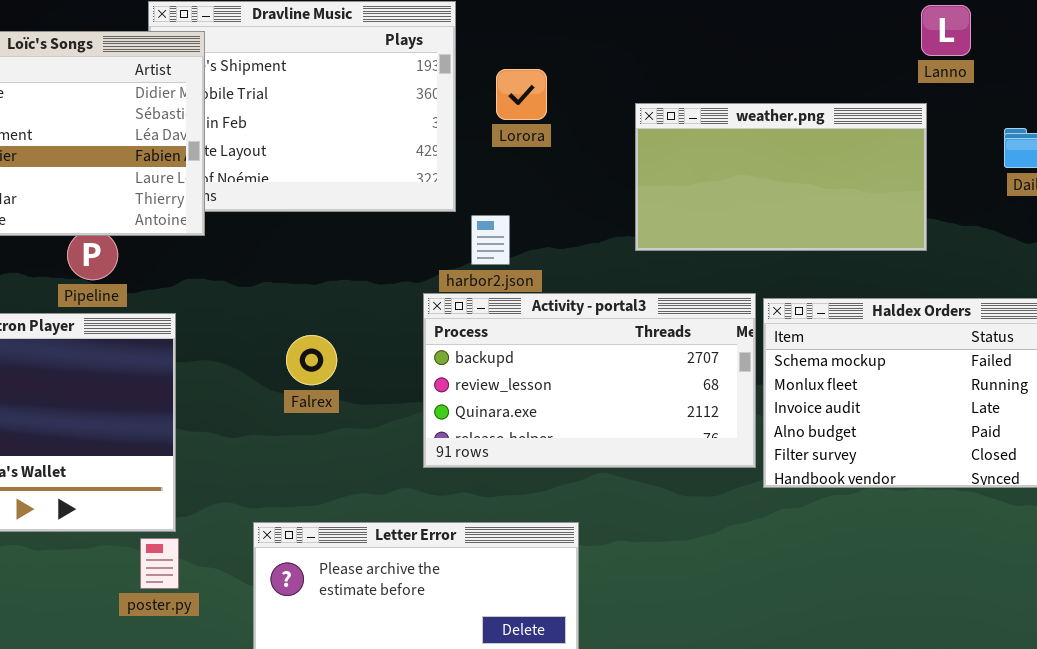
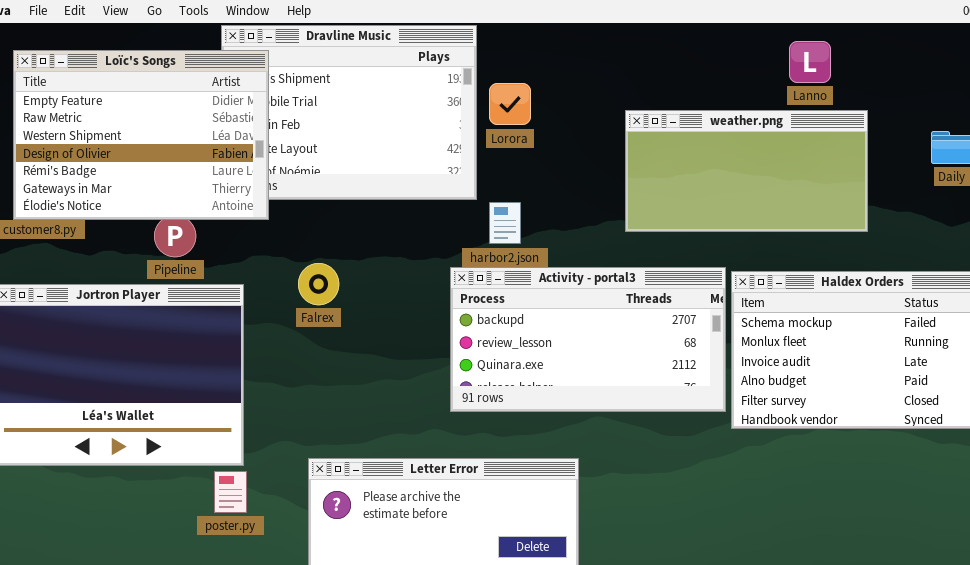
Lanno: [921,5,971,56] -> [789,41,831,83], moved
Lorora: [496,69,547,120] -> [489,83,531,125], moved
Falrex: [286,335,337,385] -> [298,263,339,305], moved

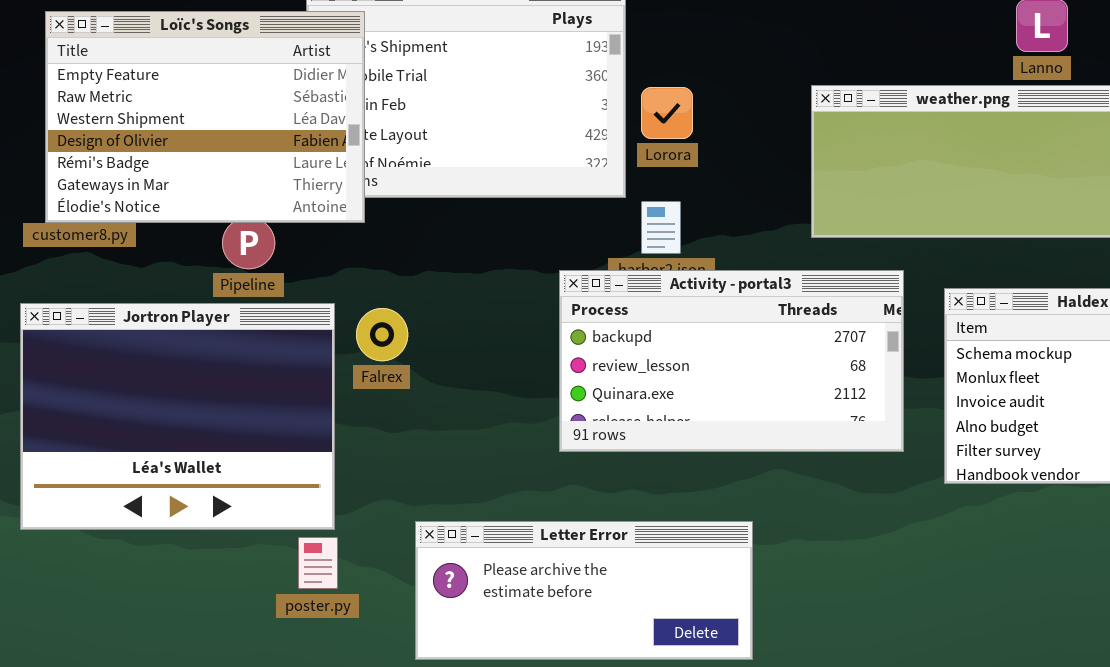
Lorora: [489,83,531,125] -> [641,87,693,139], moved
Falrex: [298,263,339,305] -> [356,308,408,361], moved
Activity - portal3: [450,267,726,412] -> [559,270,904,452], moved

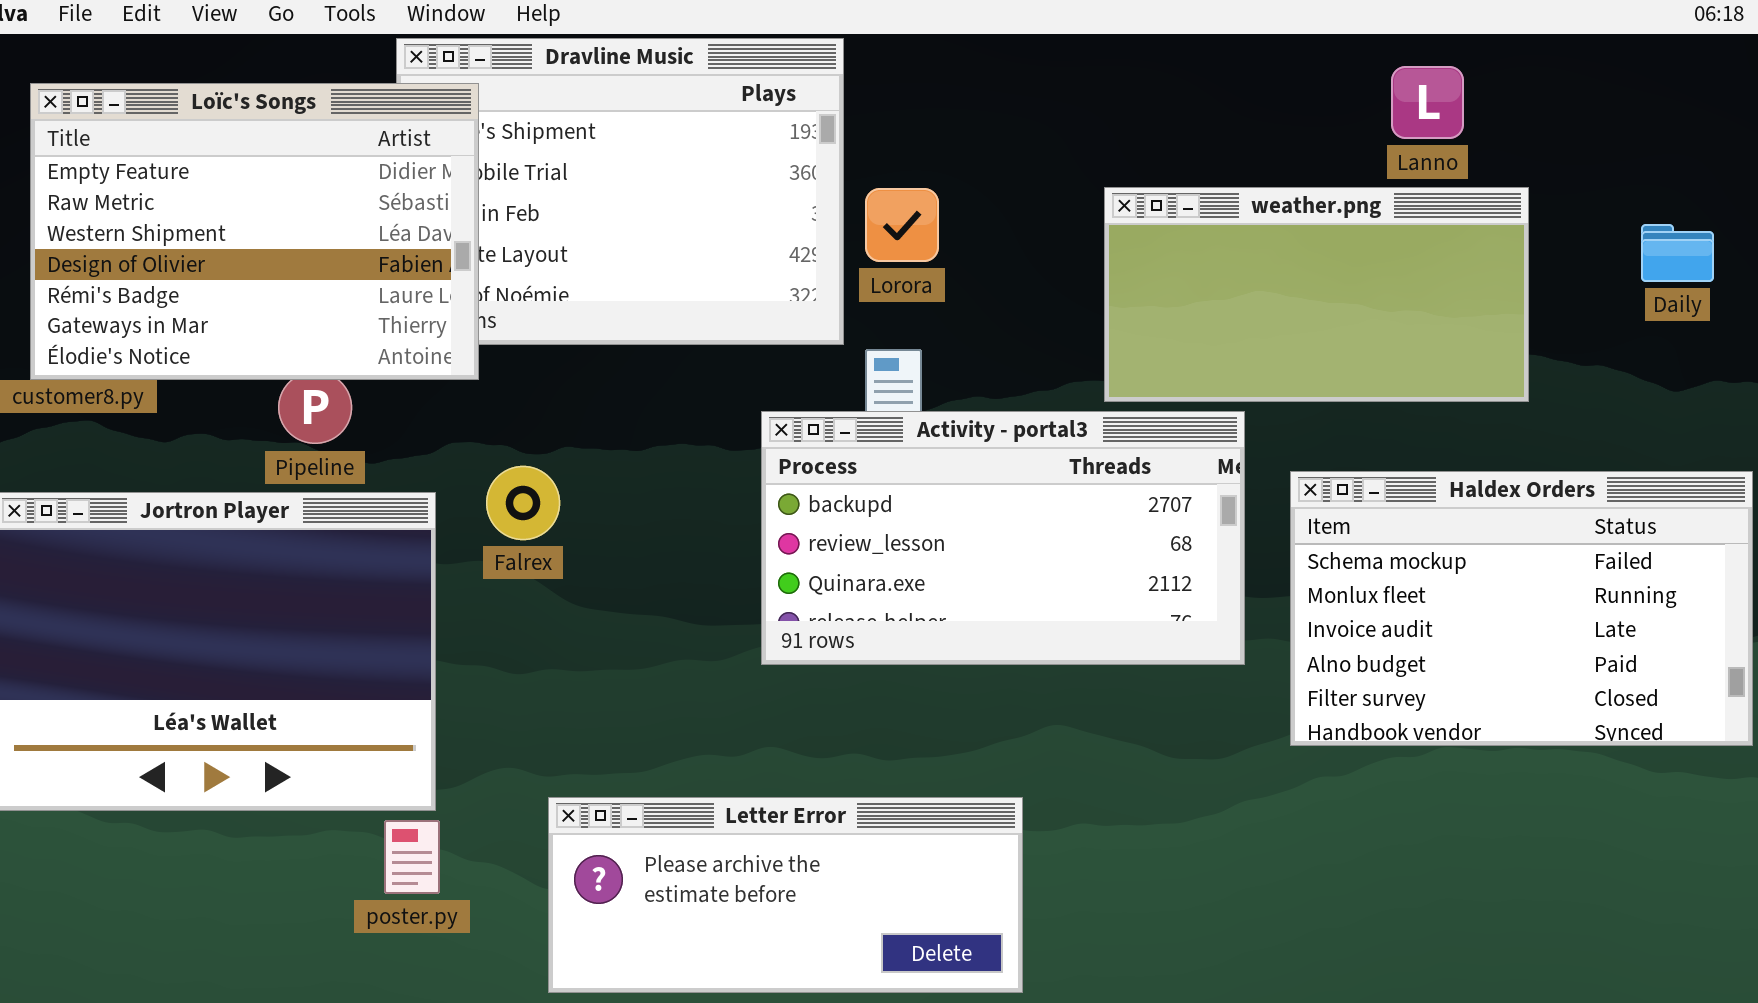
Activity - portal3: [559,270,904,452] -> [761,411,1245,665], moved
Falrex: [356,308,408,361] -> [486,466,560,540], moved

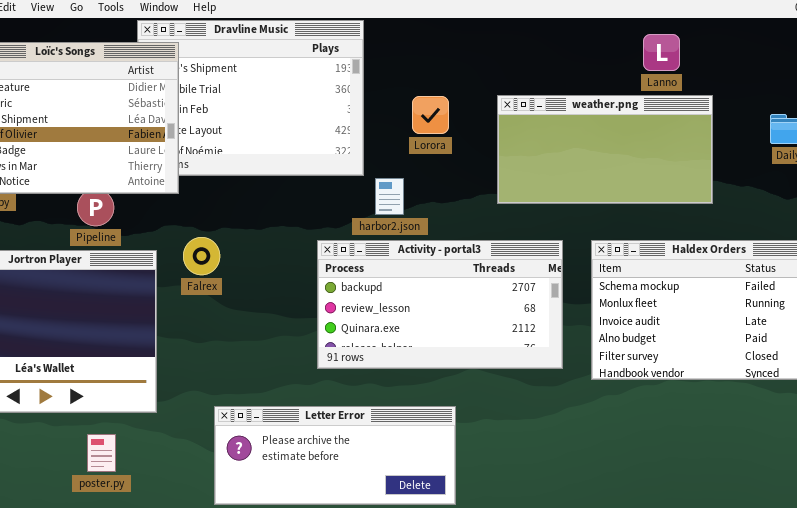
Lorora: [865,188,939,262] -> [412,96,449,134], moved
Activity - portal3: [761,411,1245,665] -> [317,240,563,369], moved
poster.py: [384,820,440,894] -> [87,434,116,472], moved

